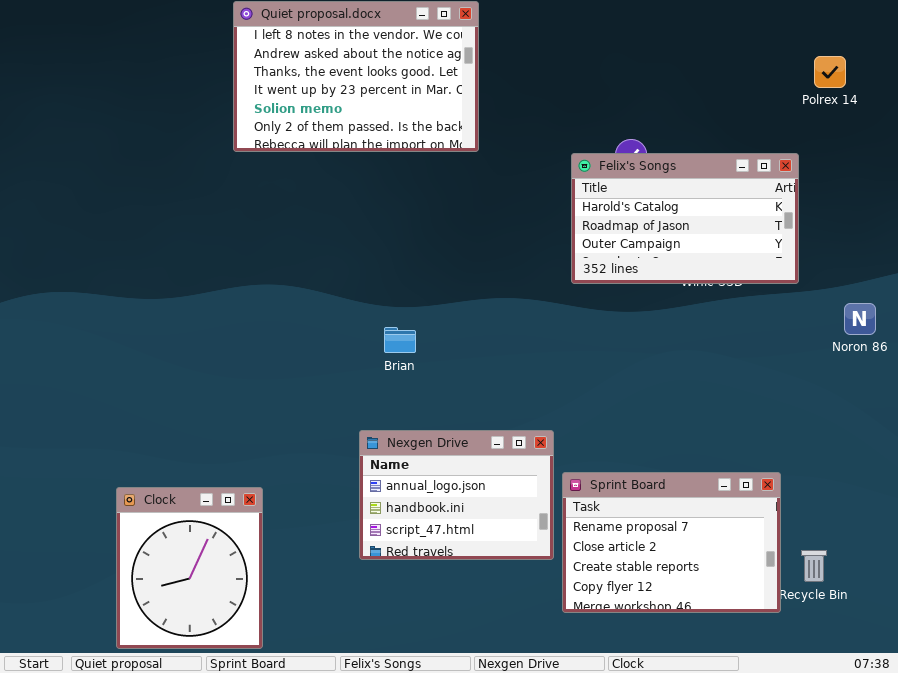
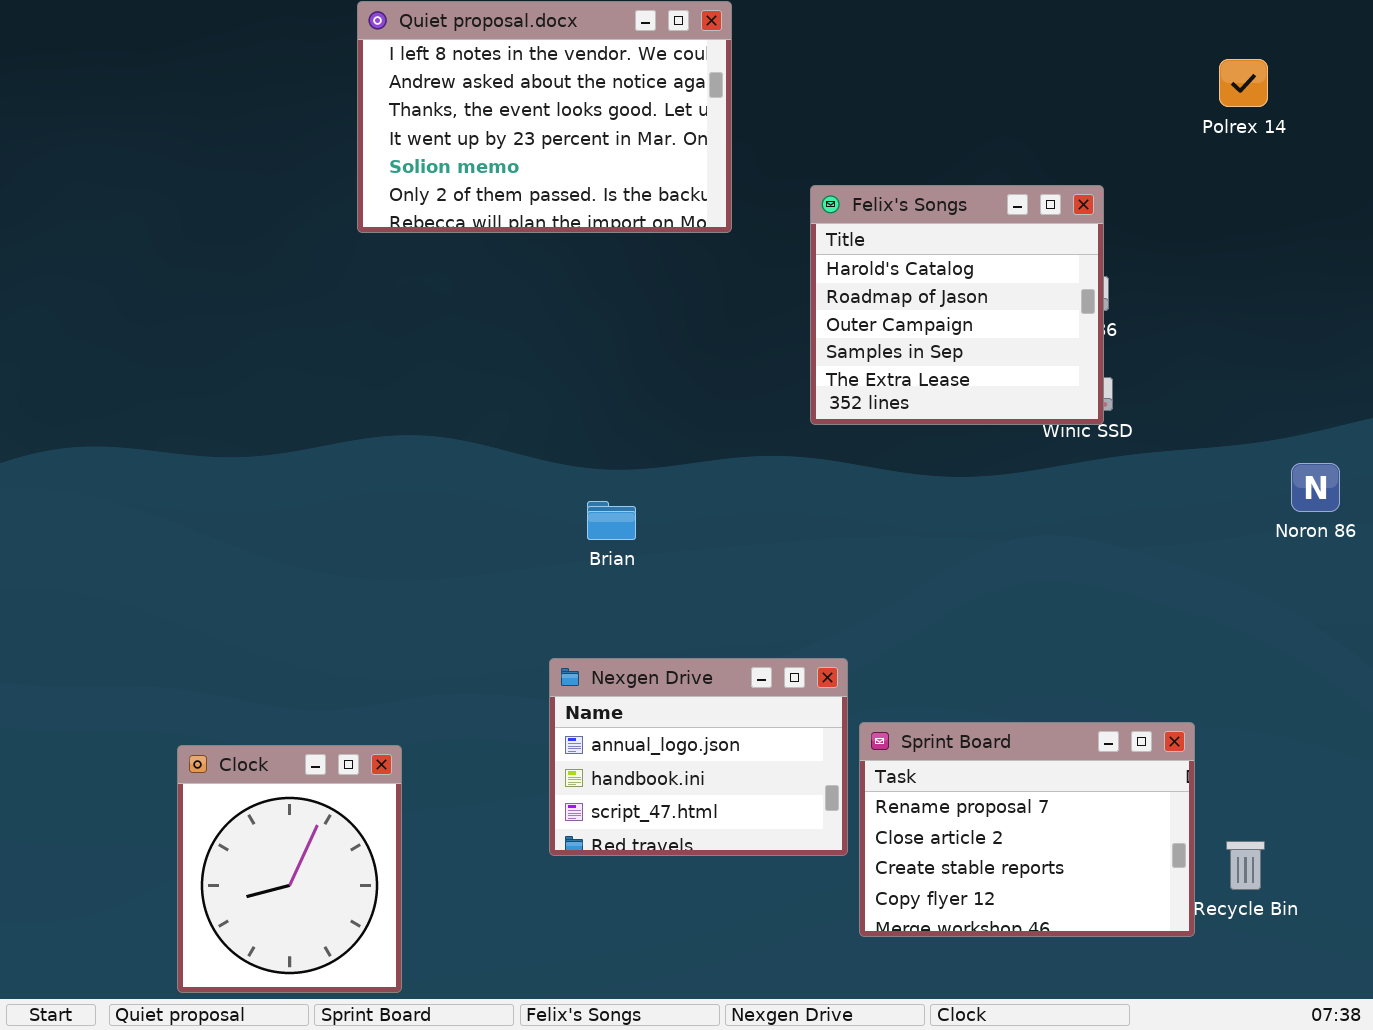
Polrex 14: [814,56,846,88] -> [1219,59,1268,107], moved
Felix's Songs: [571,153,799,284] -> [810,185,1104,425], moved, resized

